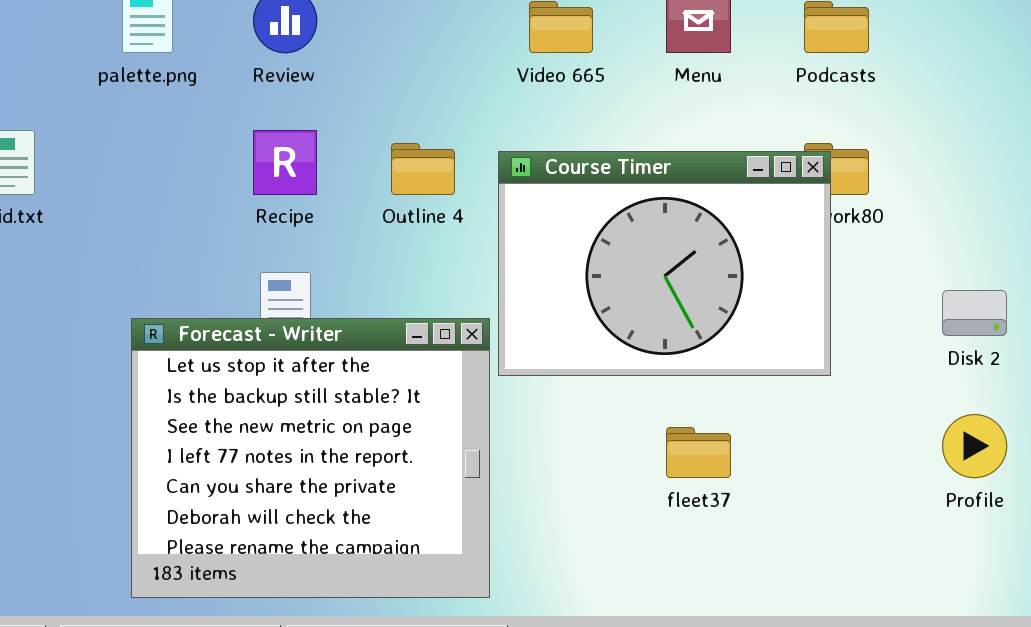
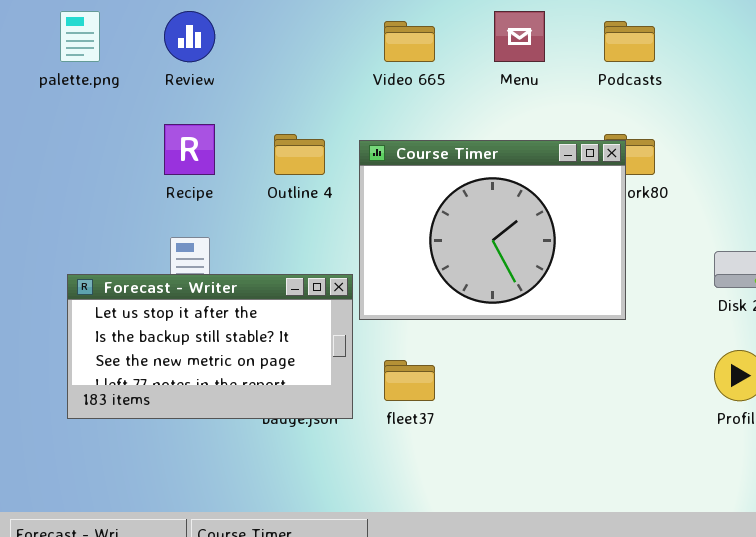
Forecast - Writer: [131,318,490,598] -> [67,274,353,419], resized
fleet37: [666,427,731,478] -> [384,360,435,401], moved

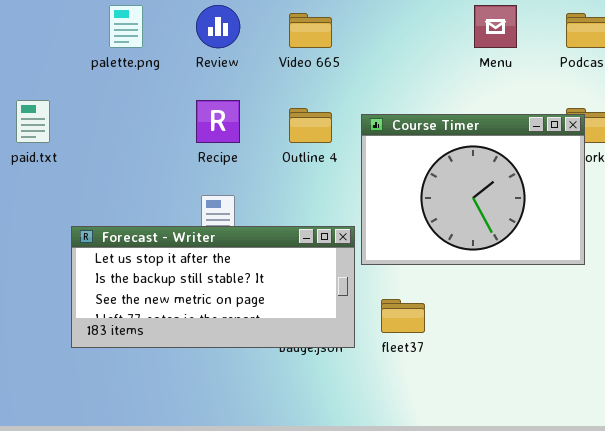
Video 665: [384,21,435,62] -> [289,13,332,48], moved
Forecast - Writer: [67,274,353,419] -> [71,226,355,348], resized

